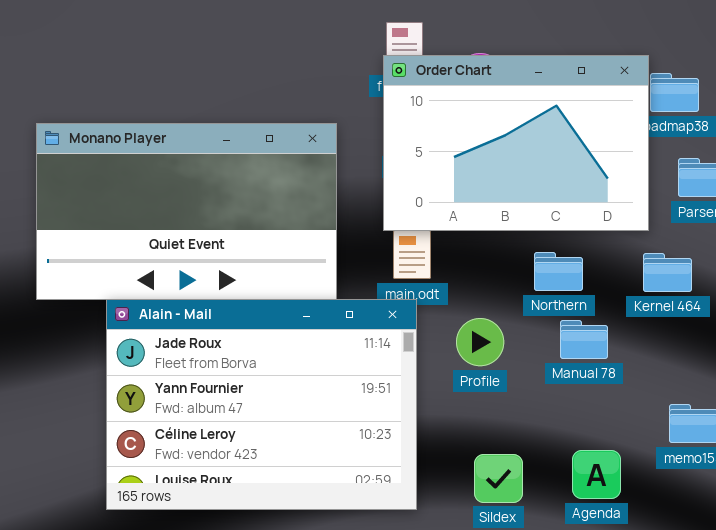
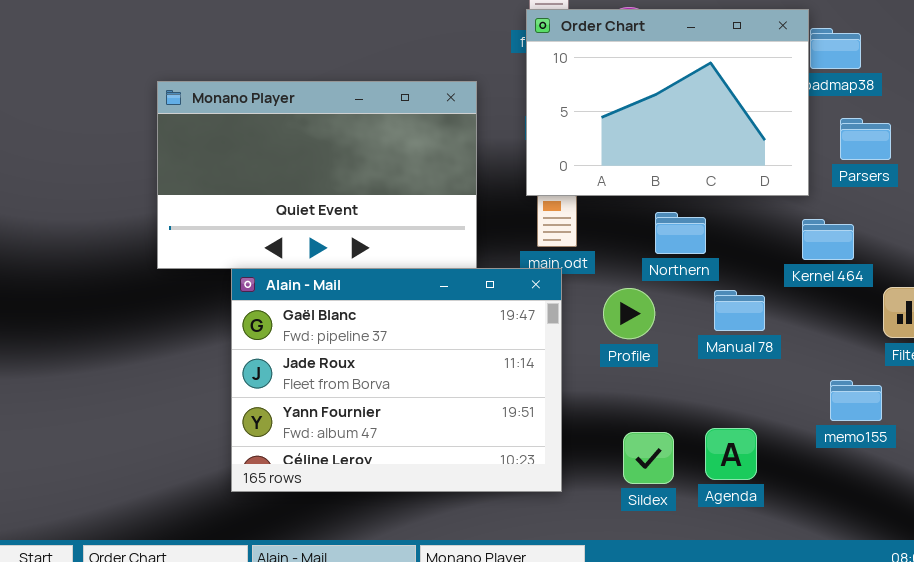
Northern: [534,252,583,291] -> [655,212,706,254], moved
Alain - Mail: [106,299,417,510] -> [231,268,562,492], scrolled up 1 row
Agenda: [572,450,621,499] -> [705,428,757,480], moved

